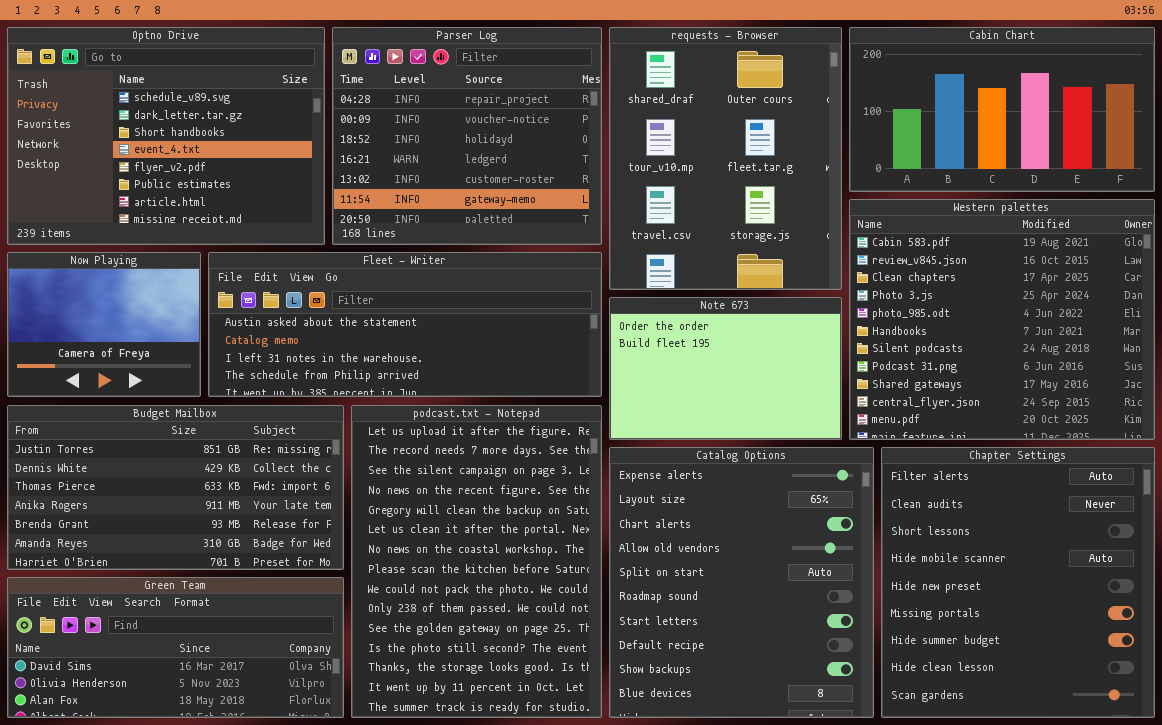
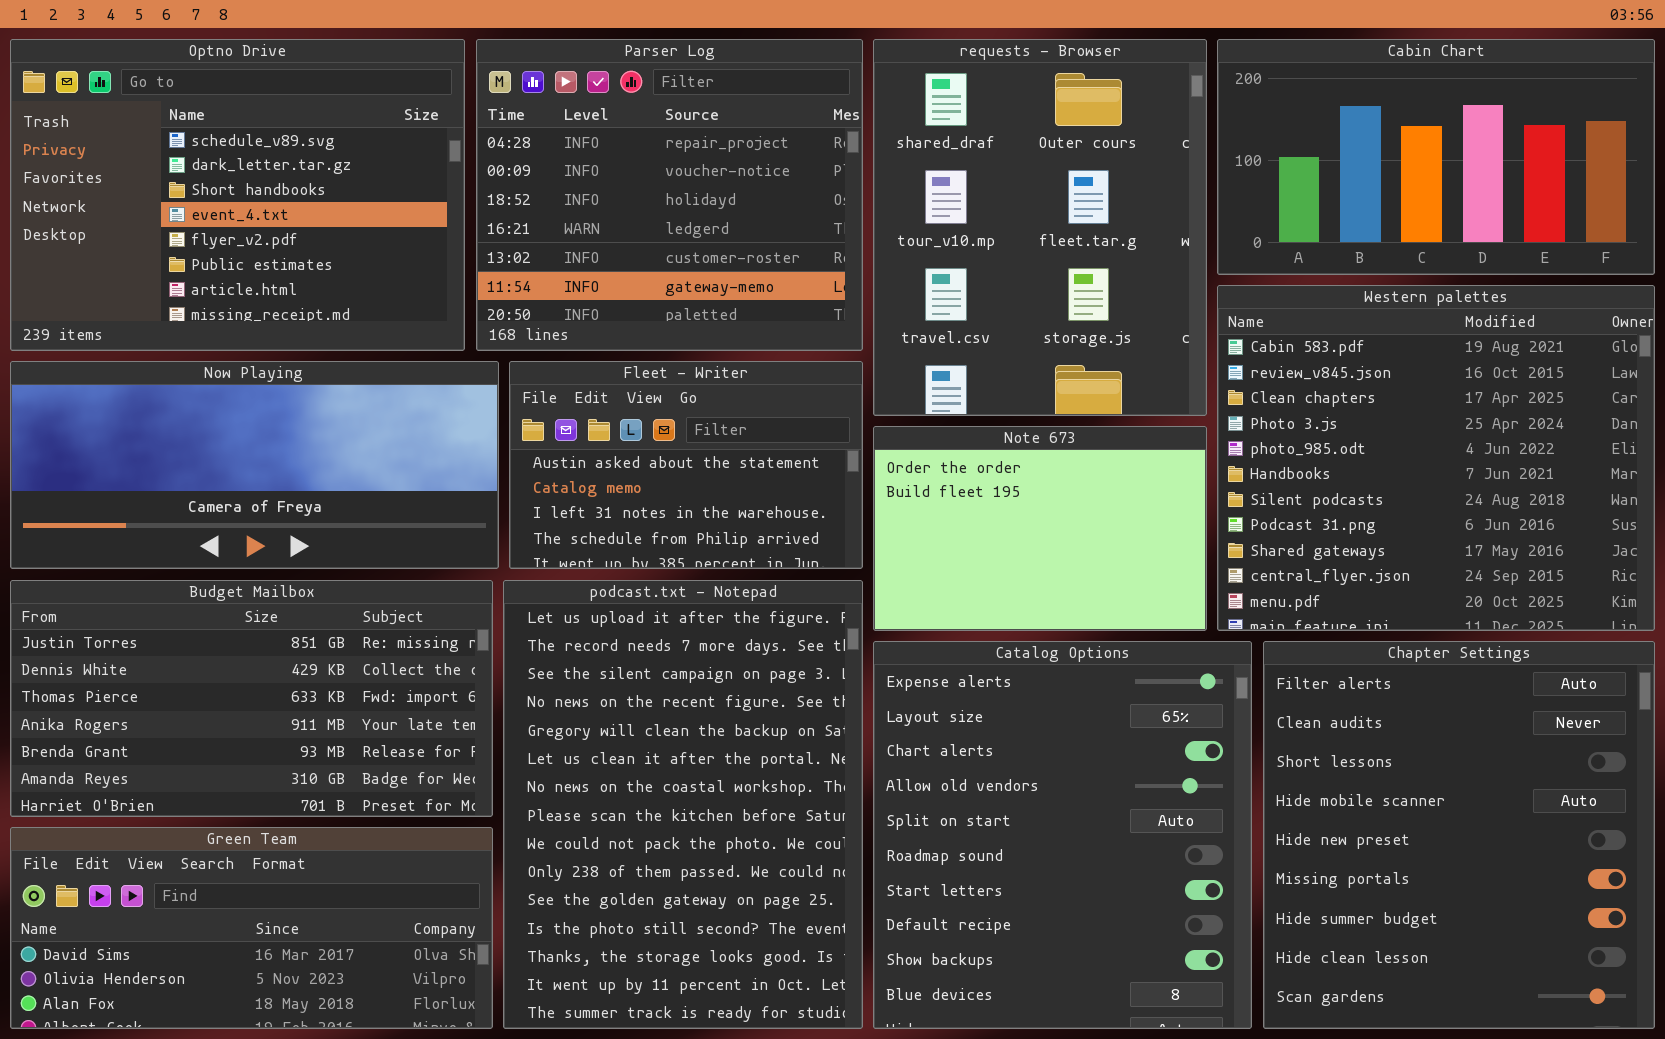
Now Playing: [7,252,201,397] -> [10,361,499,569], resized
Fleet - Writer: [208,252,602,397] -> [509,361,863,569], resized

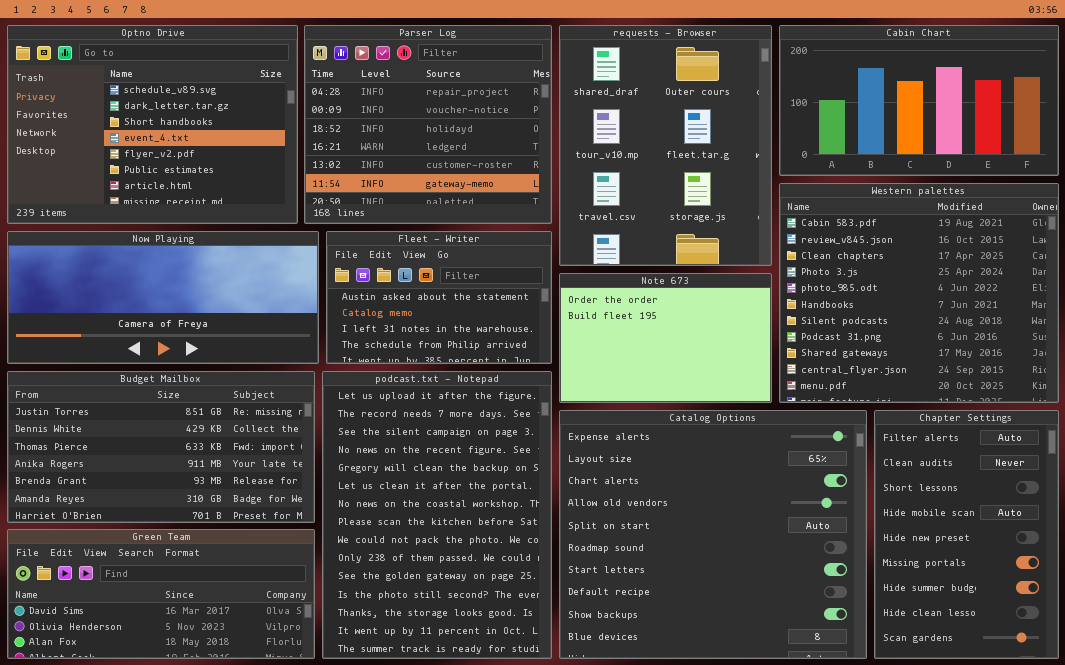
Catalog Options: [873,641,1252,1029] -> [559,410,867,659], resized
Chapter Settings: [1263,641,1655,1029] -> [874,410,1059,659], resized

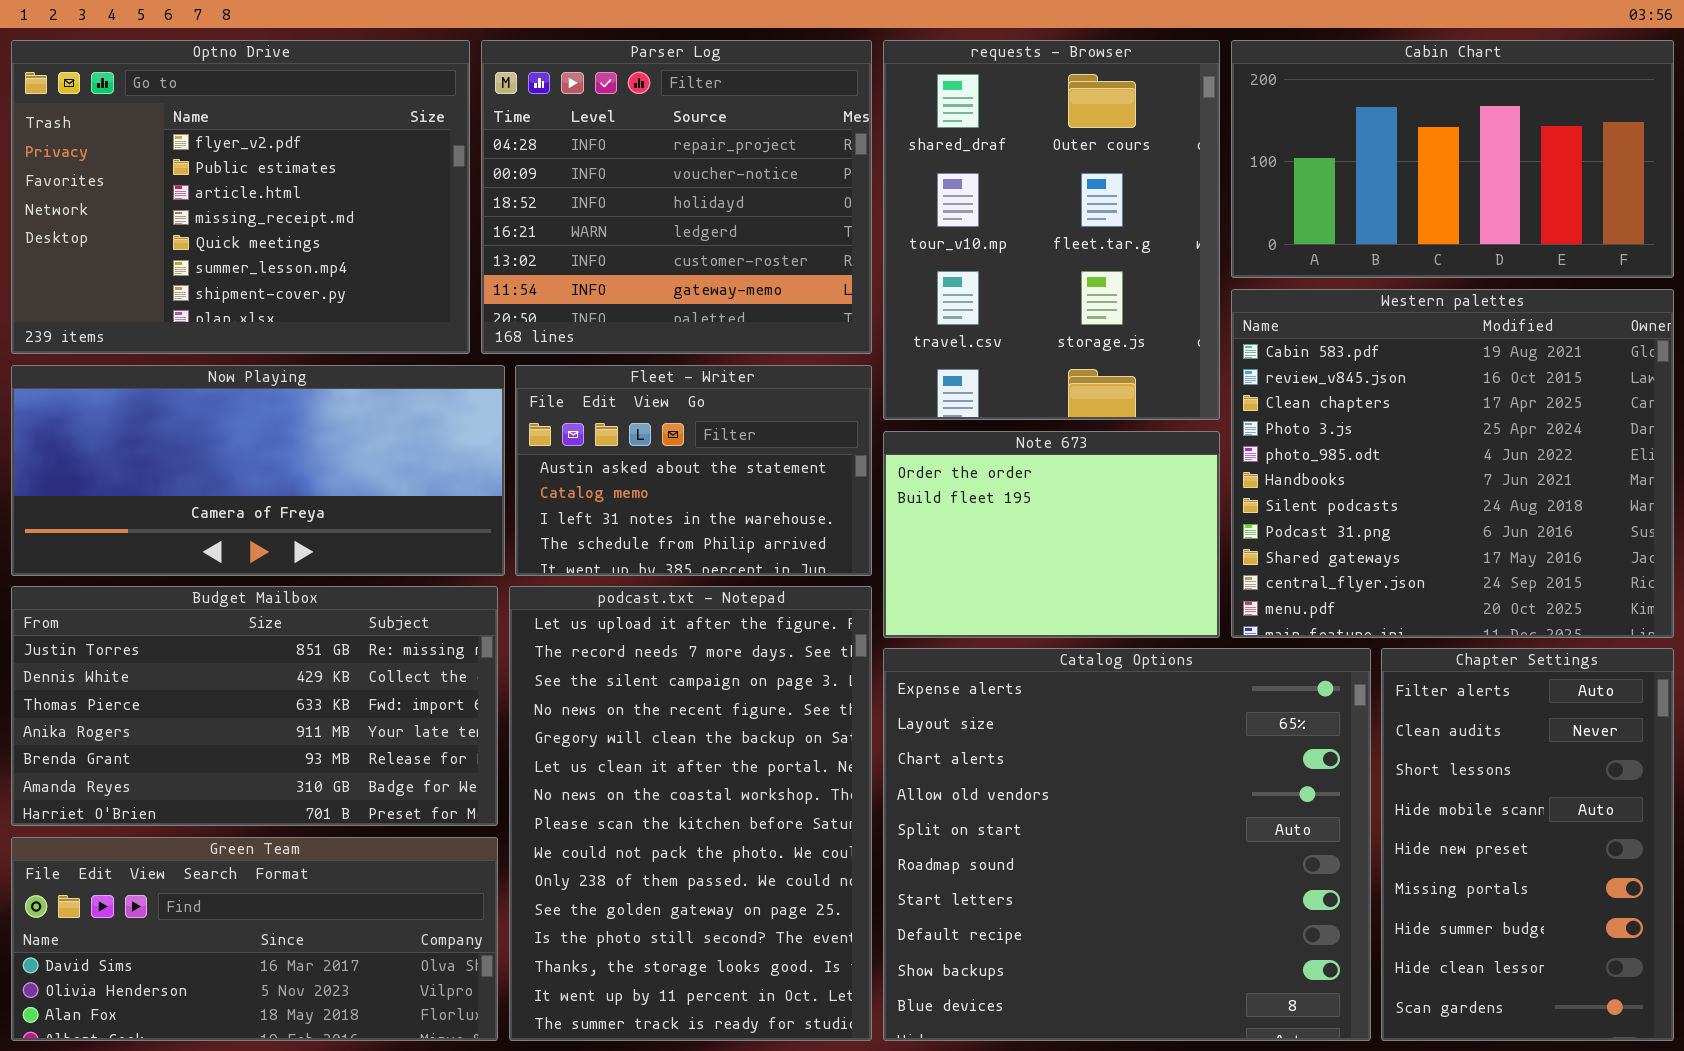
Optno Drive: [7,25,298,224] -> [11,40,470,354], scrolled down 4 rows

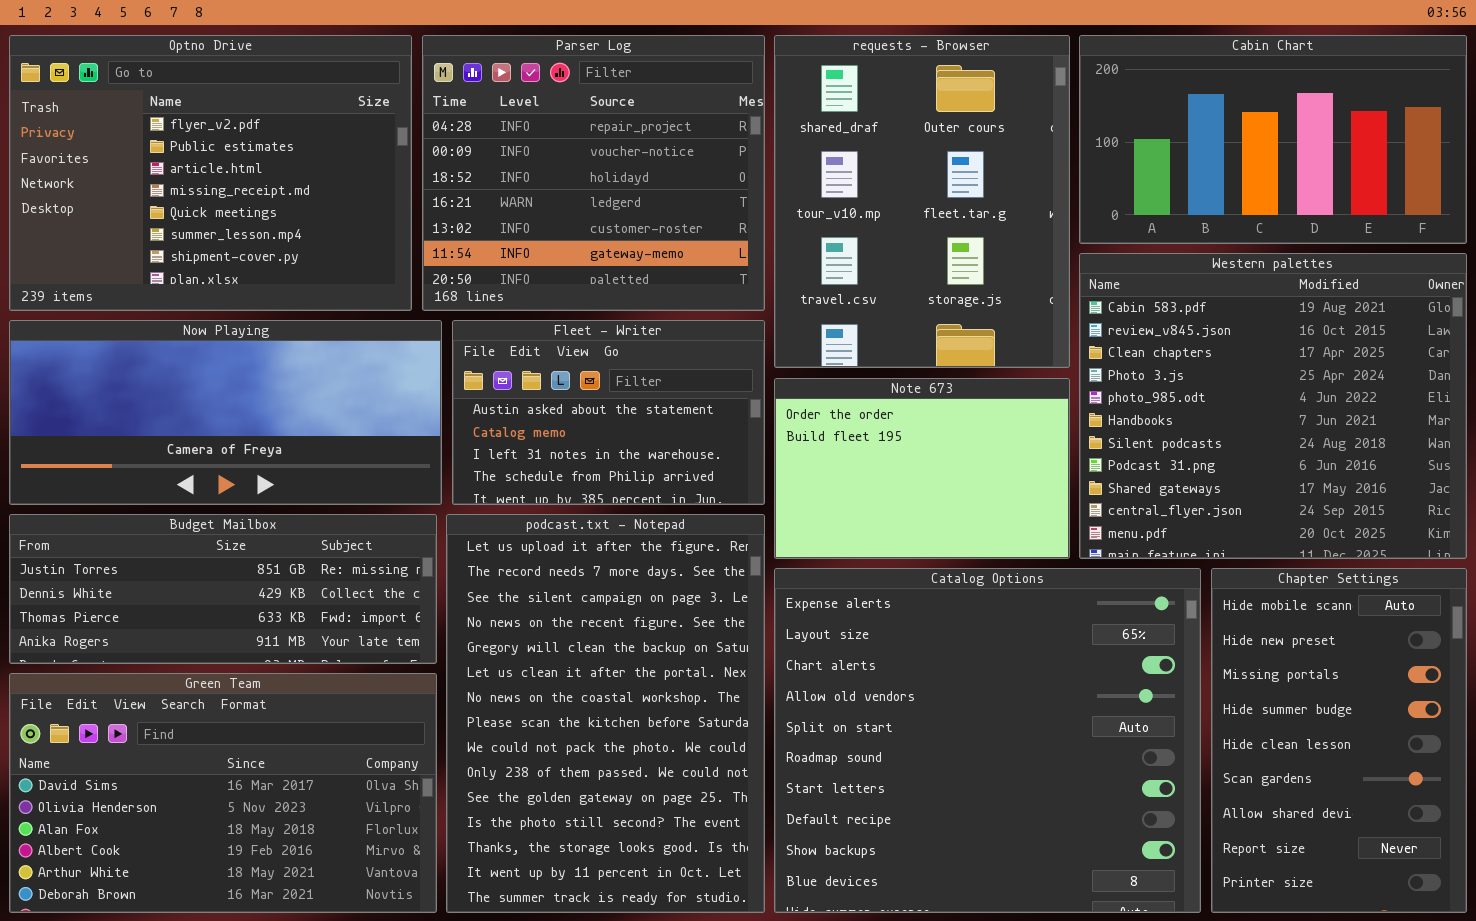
Budget Mailbox: [11,586,498,826] -> [9,514,437,664], resized
Chapter Settings: [1381,648,1674,1041] -> [1211,568,1467,913], scrolled down 3 rows
Green Team: [11,837,498,1041] -> [9,673,437,913], resized

